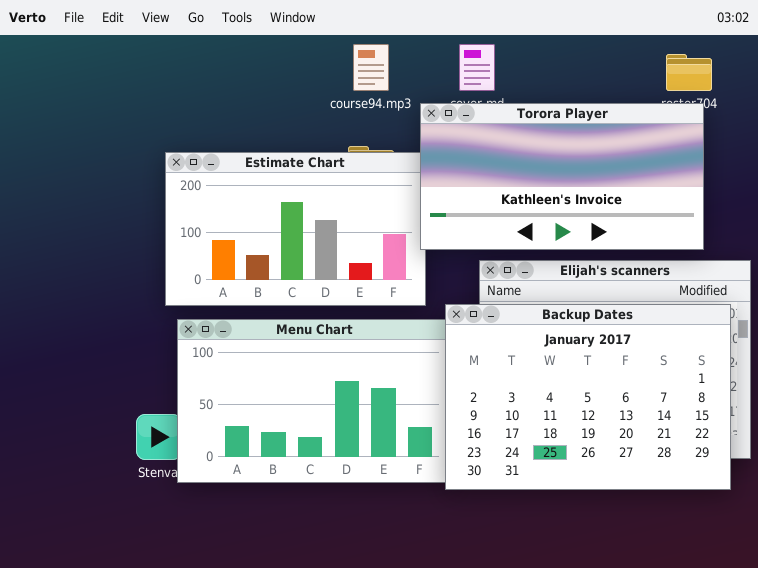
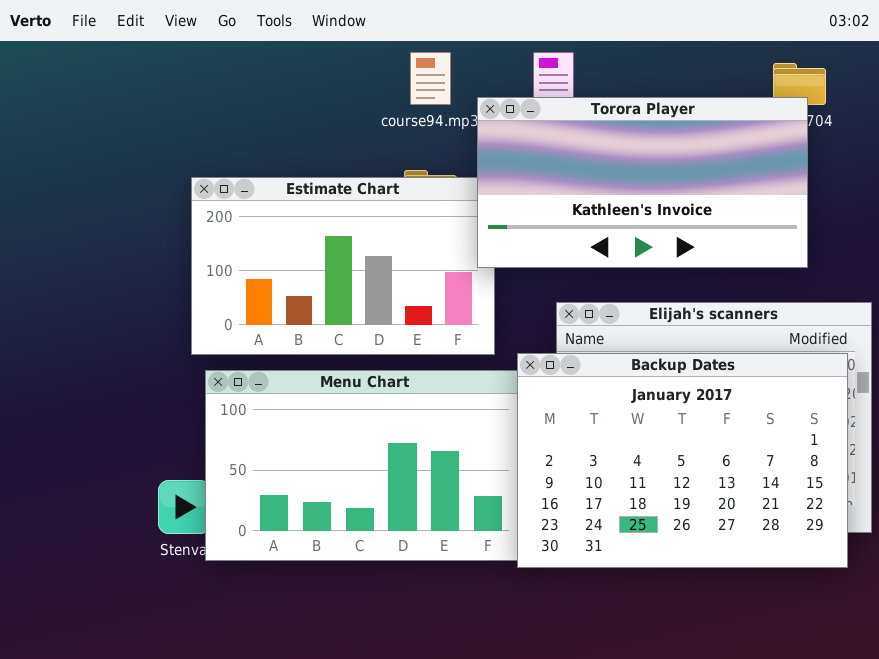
Torora Player: [420,103,704,250] -> [477,97,808,268], moved

